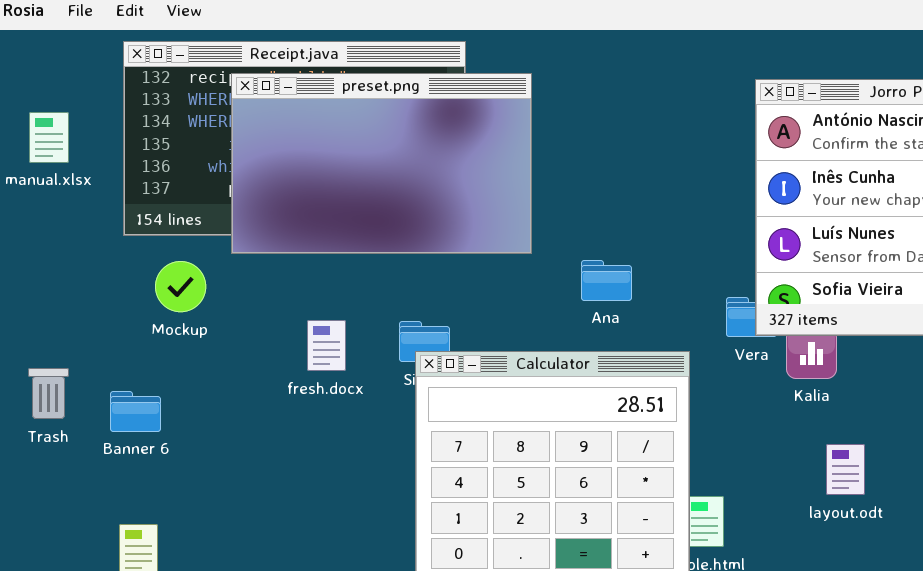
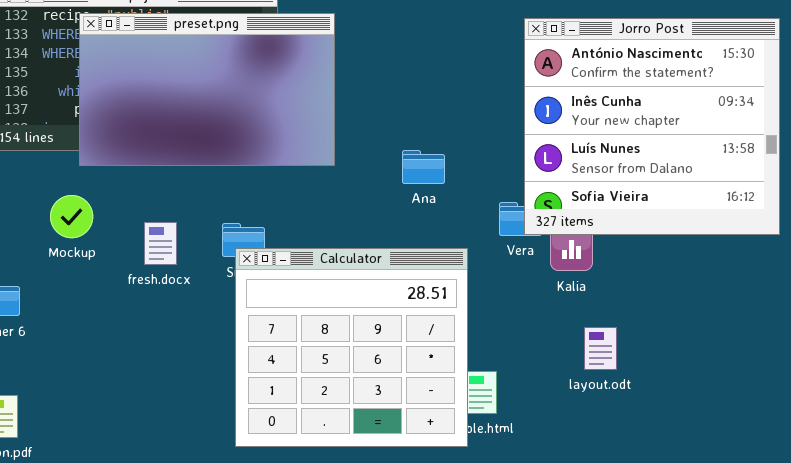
Ana: [581,260,632,301] -> [402,150,445,184], moved
Mockup: [155,261,206,312] -> [50,195,93,238], moved

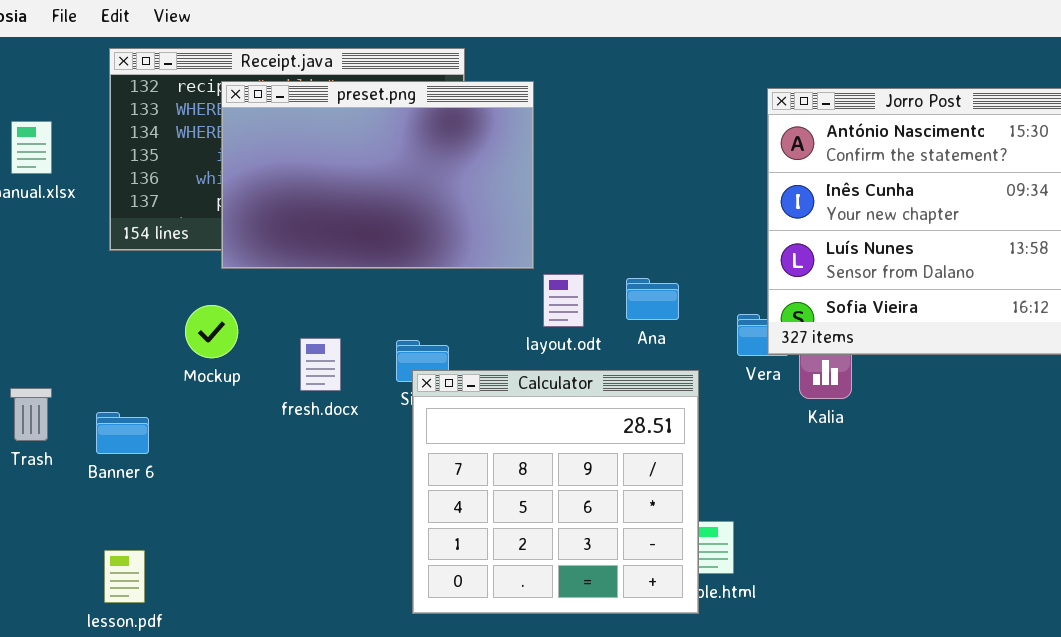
Ana: [402,150,445,184] -> [626,278,679,320], moved
layout.odt: [584,327,617,370] -> [543,274,584,327], moved

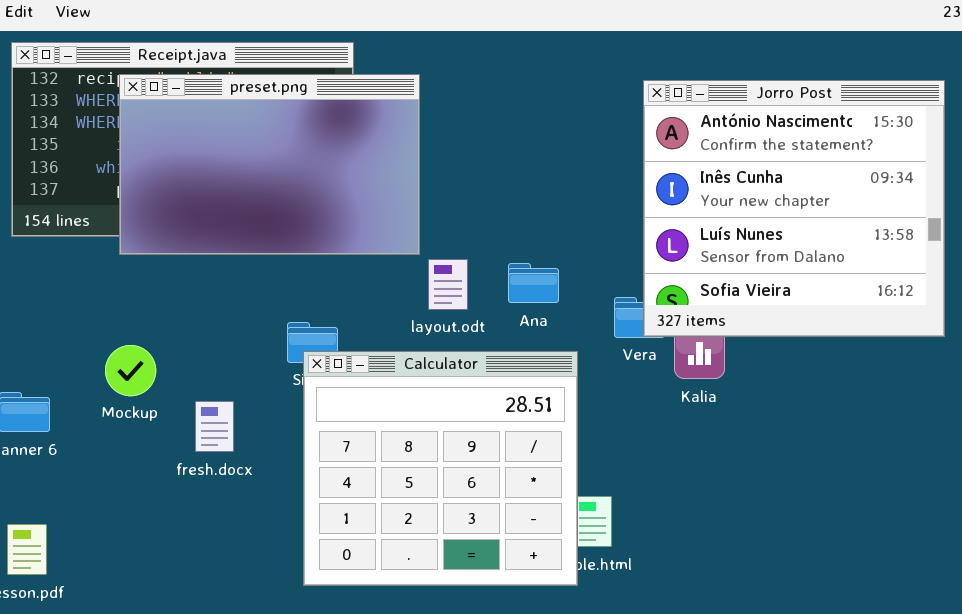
Mockup: [185,305,238,358] -> [105,345,156,396], moved
fresh.docx: [300,338,341,391] -> [195,401,234,452], moved

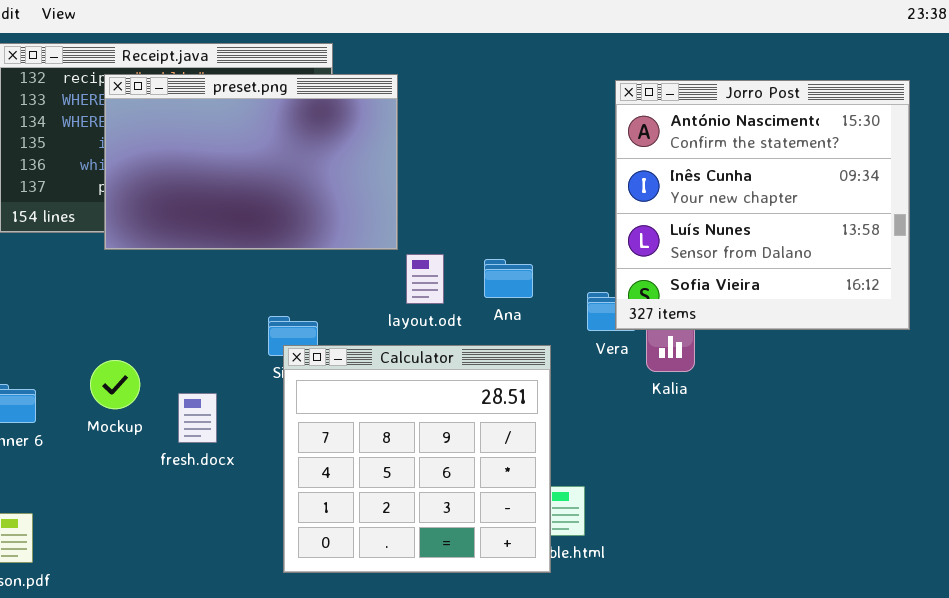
Mockup: [105,345,156,396] -> [90,360,140,409], moved

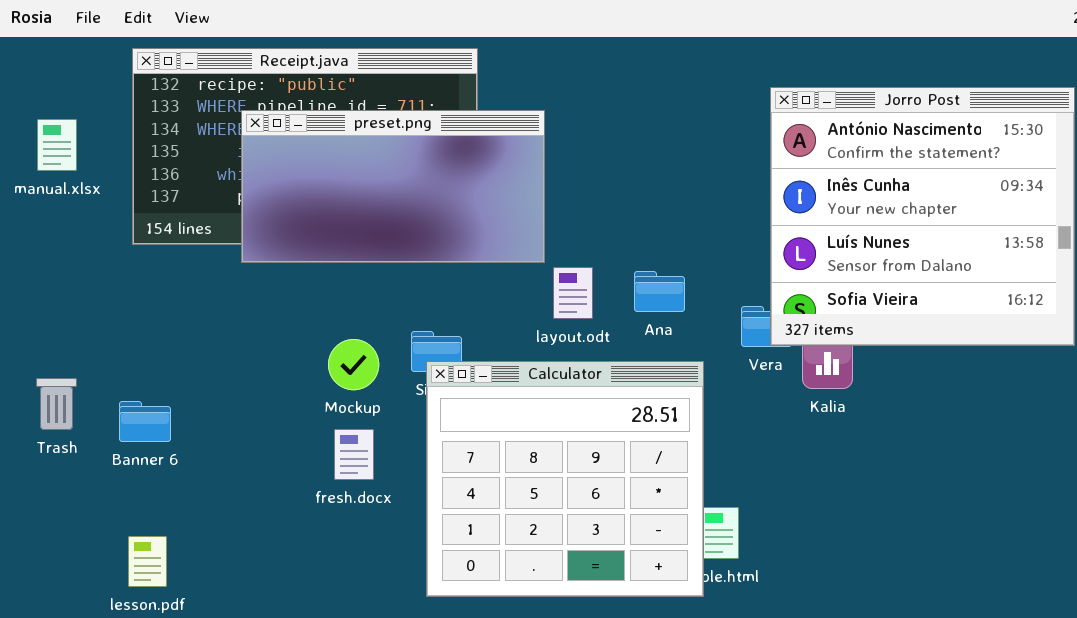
preset.png: [104,74,398,250] -> [241,110,545,263], resized
Mockup: [90,360,140,409] -> [328,339,379,390], moved
fresh.docx: [178,393,217,443] -> [334,429,374,480], moved

